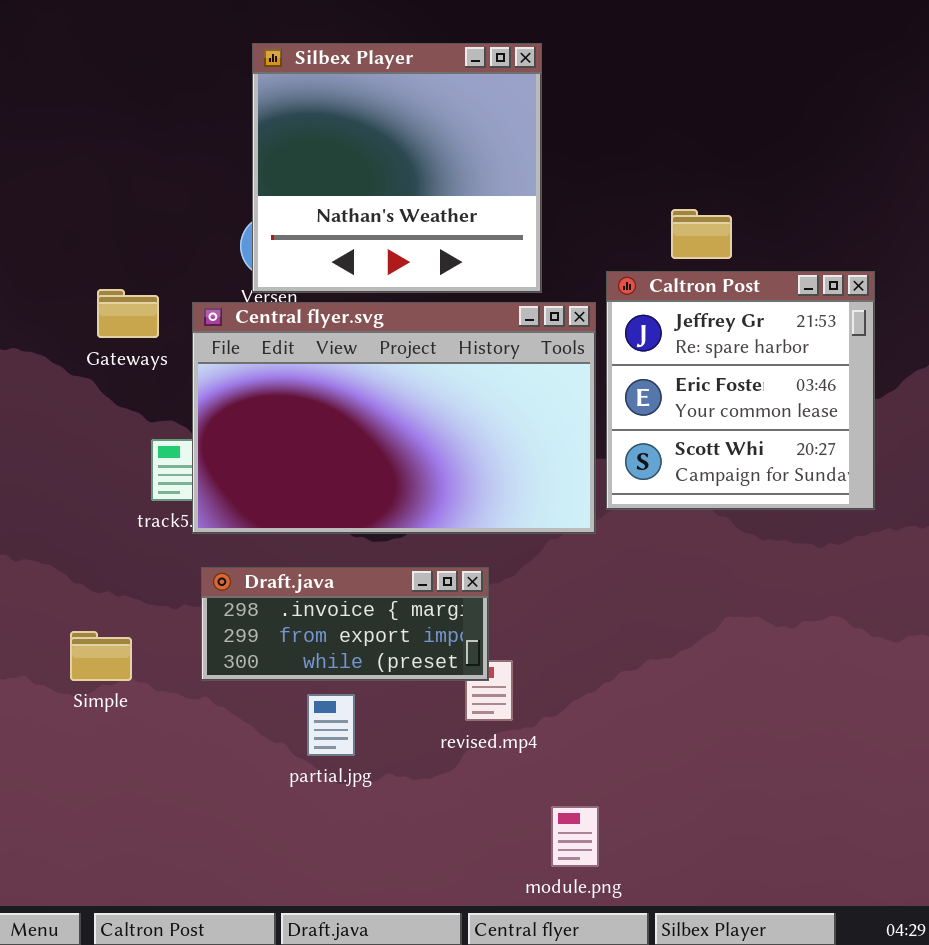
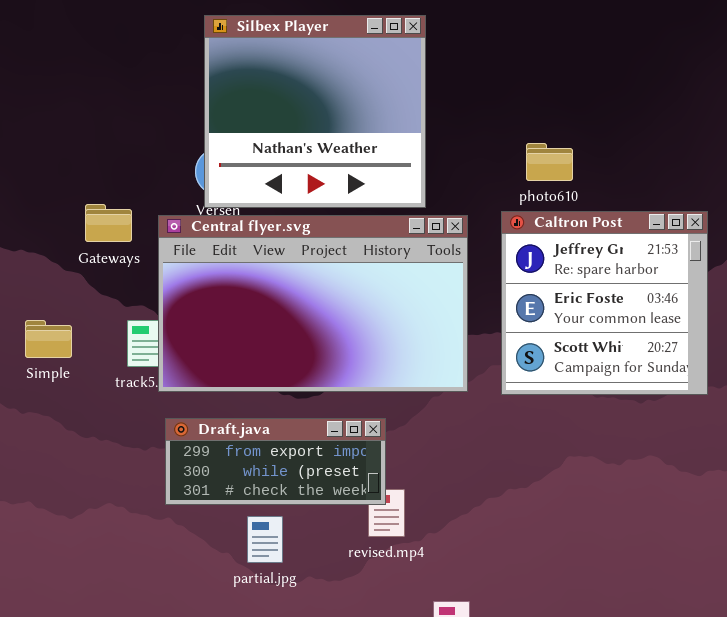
Caltron Post: [606,271,875,510] -> [501,211,708,395], moved
Draft.java: [201,567,489,681] -> [165,418,386,505], scrolled down 1 row
Simple: [70,631,132,681] -> [25,320,72,358], moved

